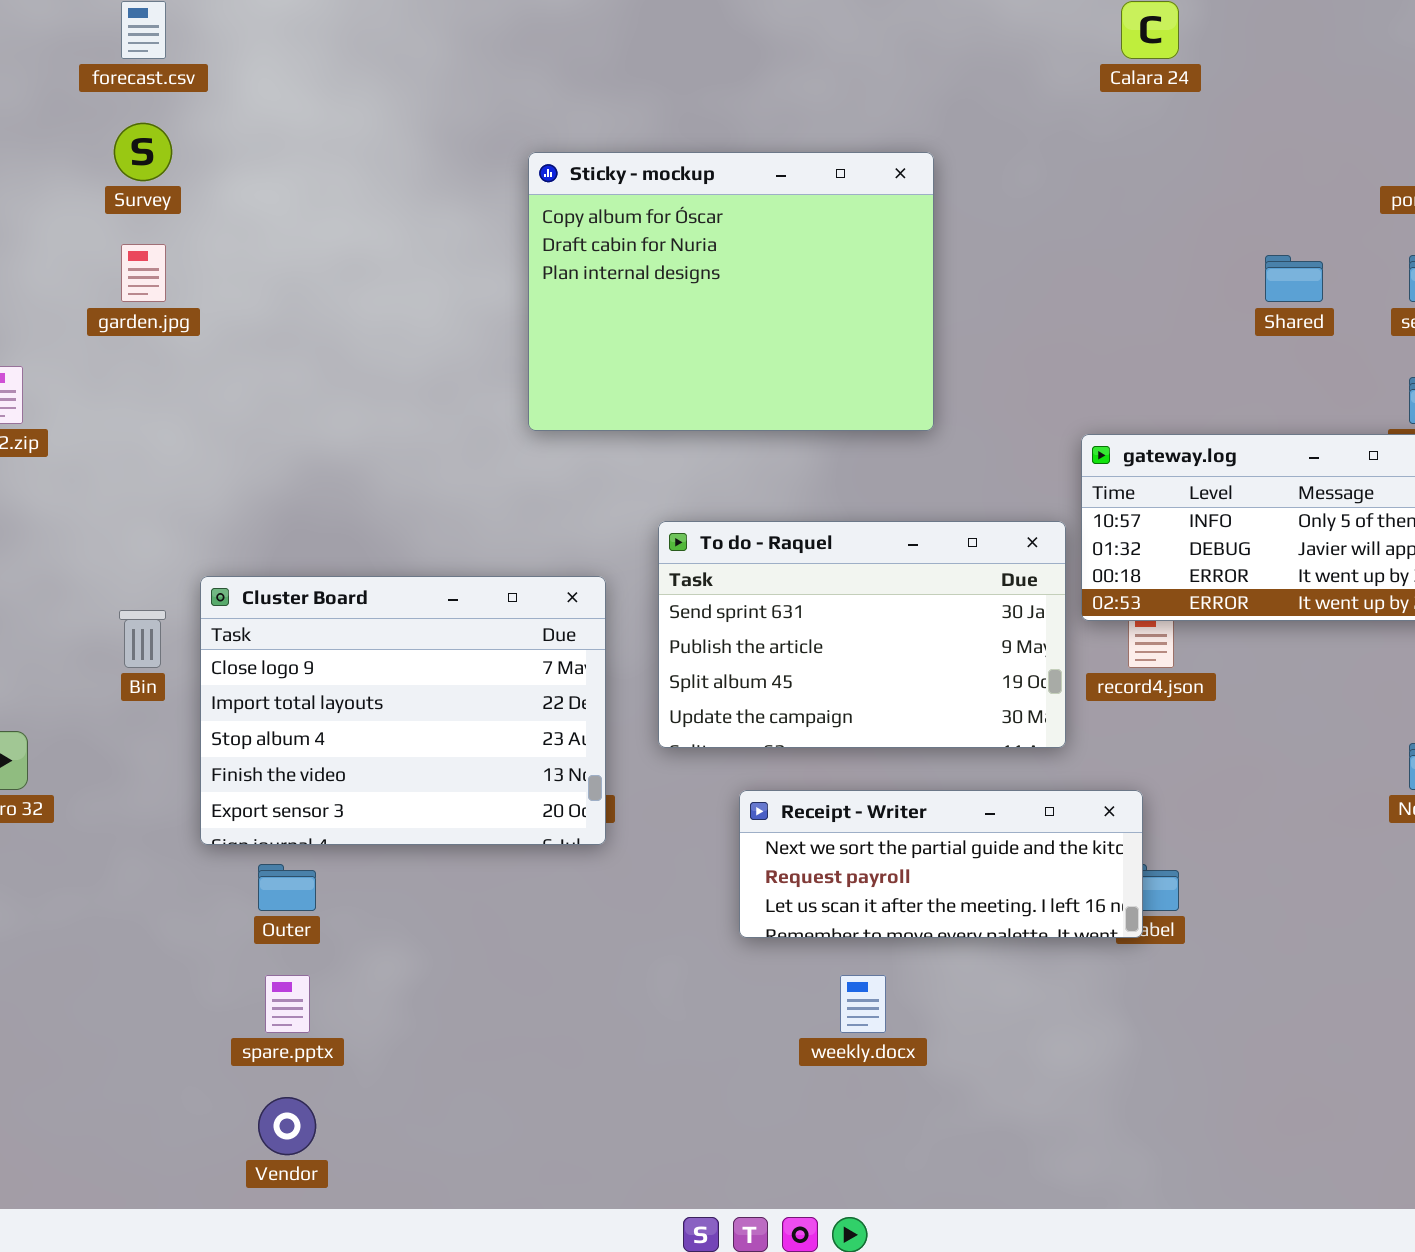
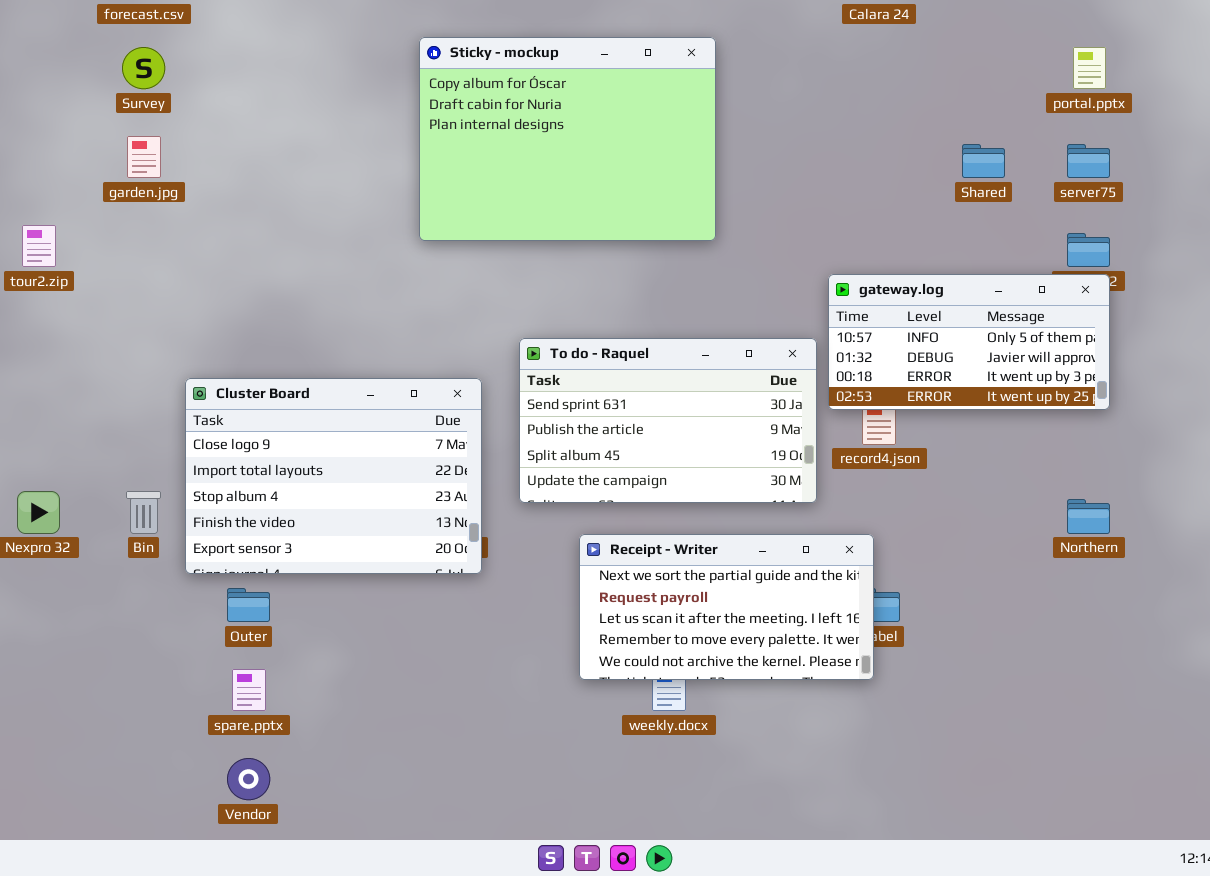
Sticky - mockup: [528,152,934,431] -> [419,37,716,241], moved
Bin: [119,610,166,668] -> [126,491,161,534], moved
Receipt - Writer: [739,790,1143,938] -> [579,534,874,680], resized

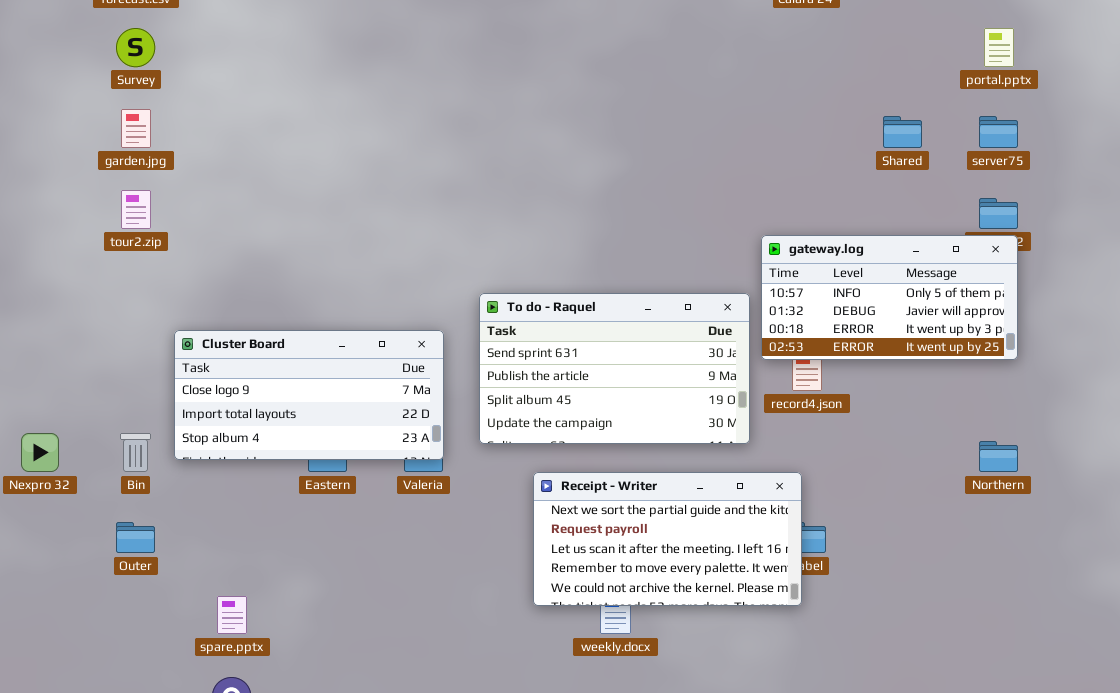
Sticky - mockup: [419,37,716,241] -> none, closed
tour2.zip: [22,225,56,267] -> [121,190,151,229], moved
Cluster Board: [185,378,482,574] -> [174,330,444,460], resized
Outer: [227,588,270,622] -> [116,522,155,553], moved

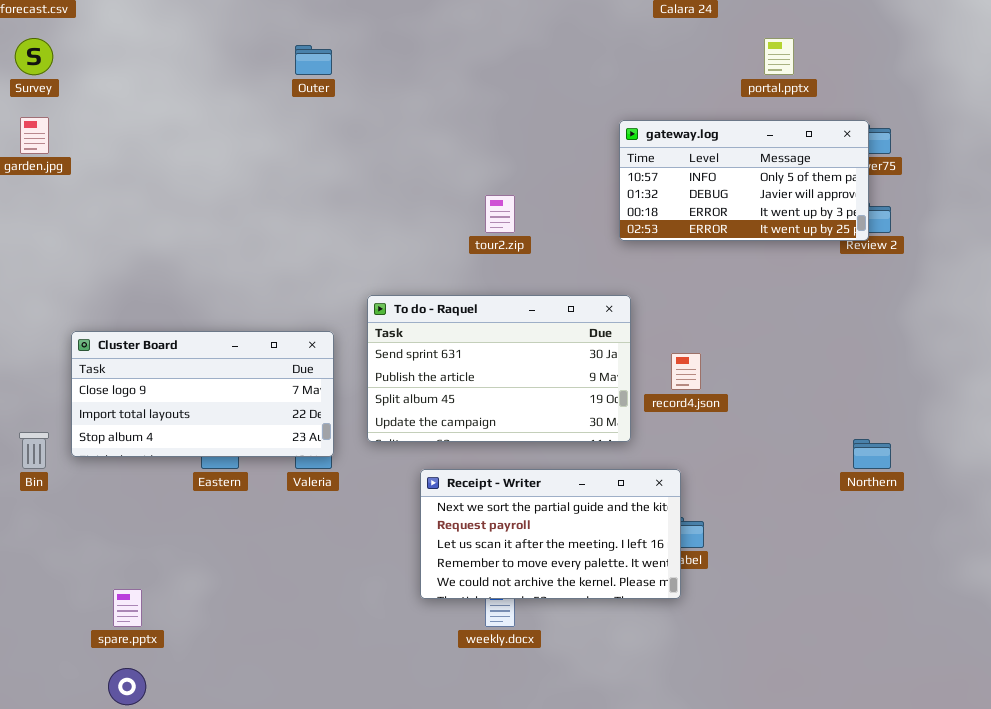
portal.pptx: [984,28,1014,67] -> [764,38,794,75], moved
tour2.zip: [121,190,151,229] -> [485,195,515,233], moved
gateway.log: [761,235,1018,360] -> [619,120,869,241], moved
Outer: [116,522,155,553] -> [295,45,332,75], moved

